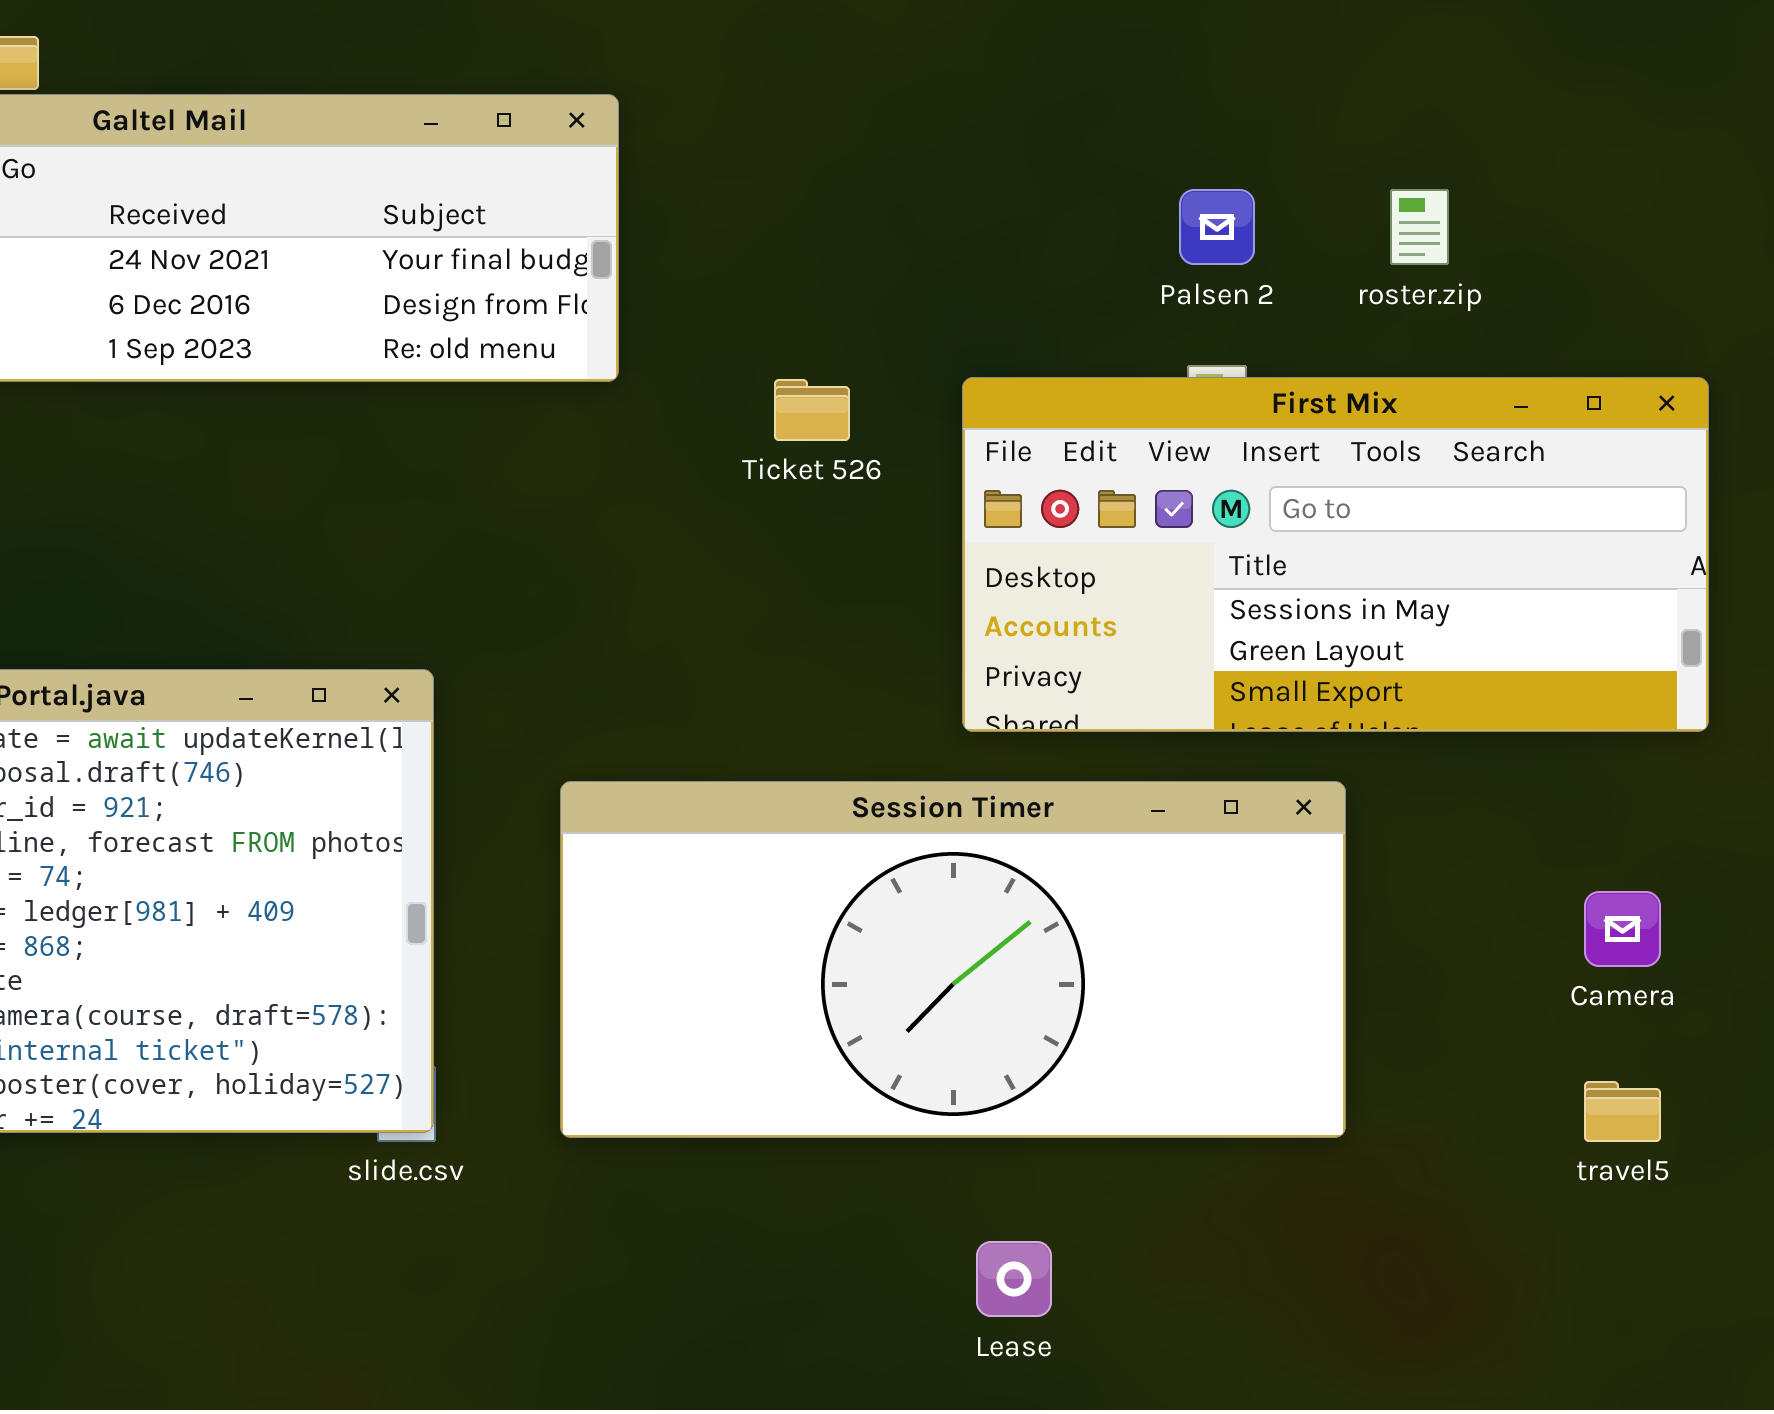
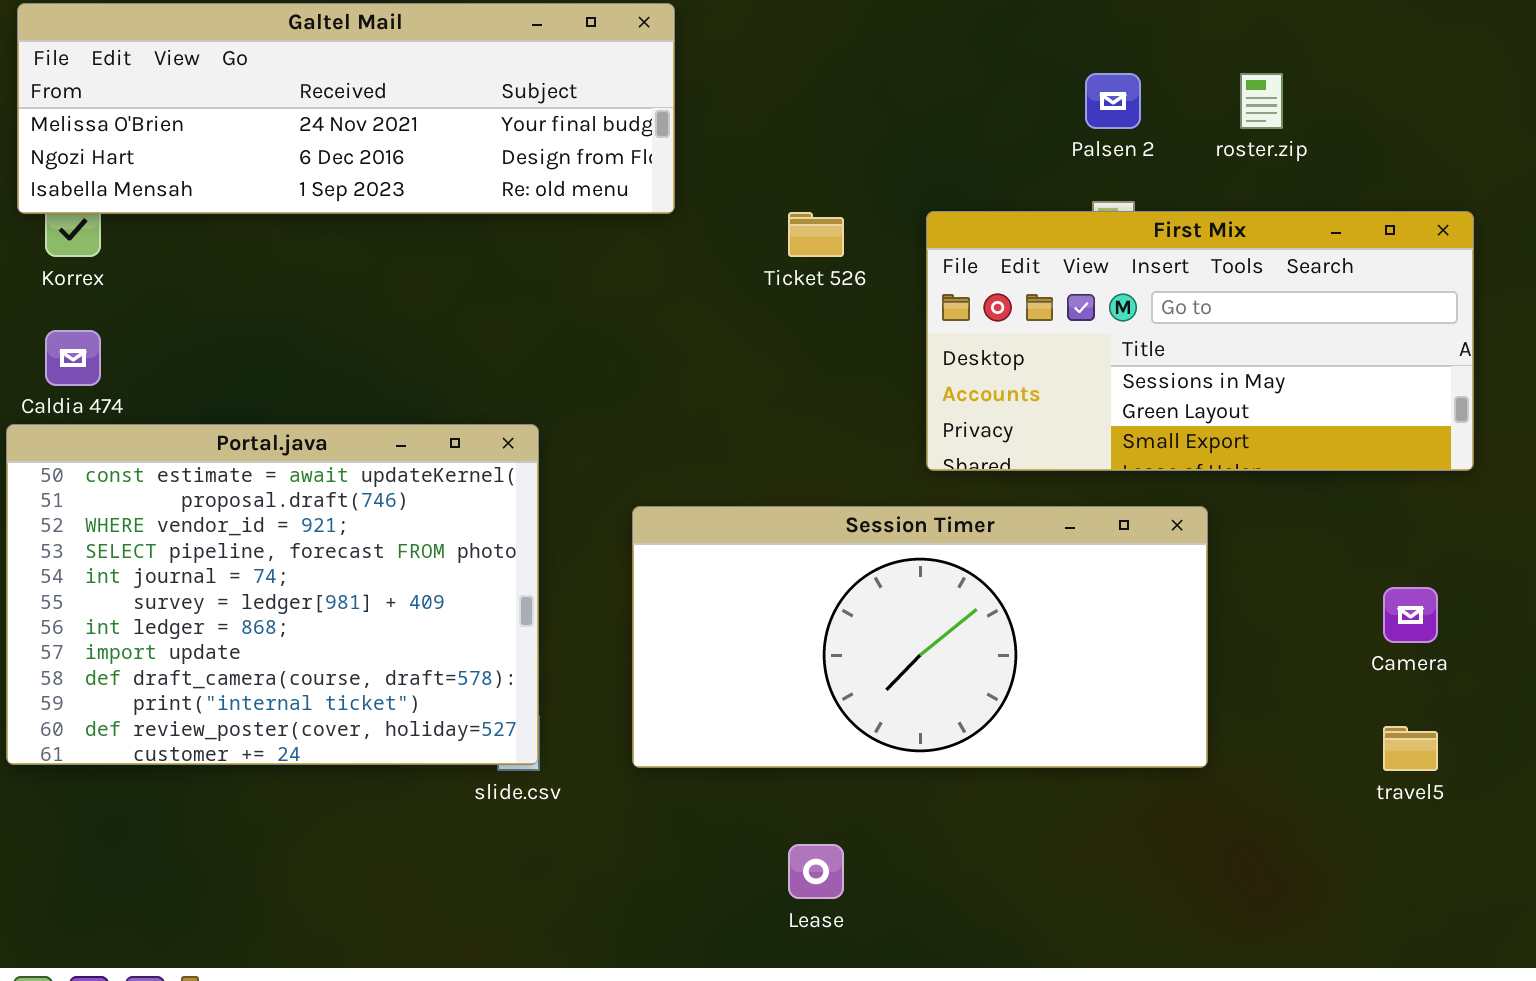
Lease: [976,1241,1052,1317] -> [788,844,844,899], moved

